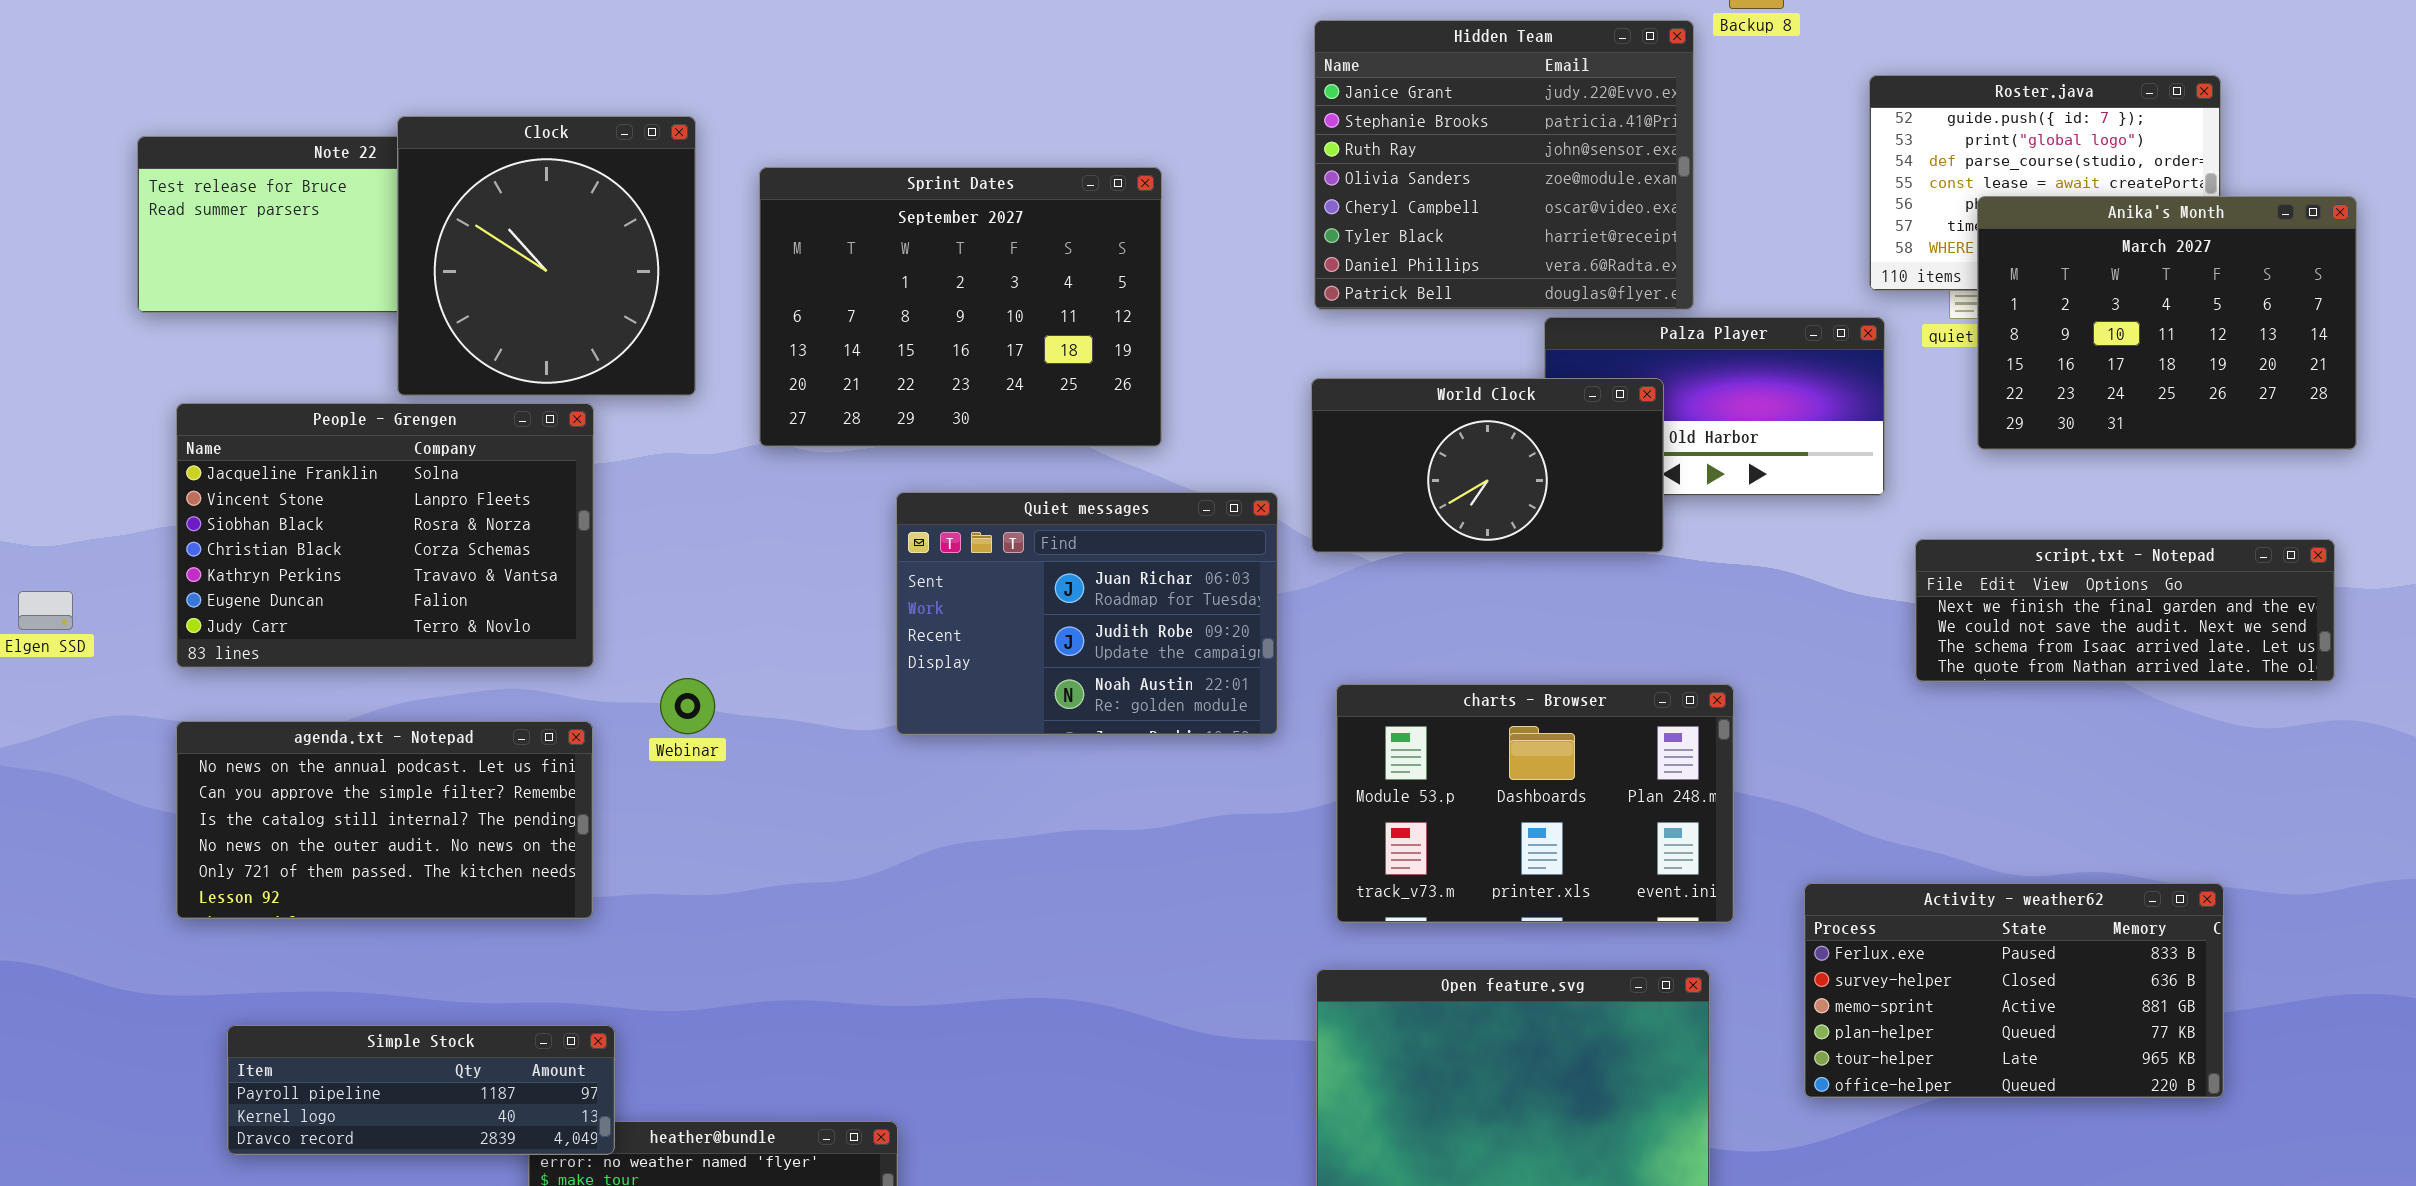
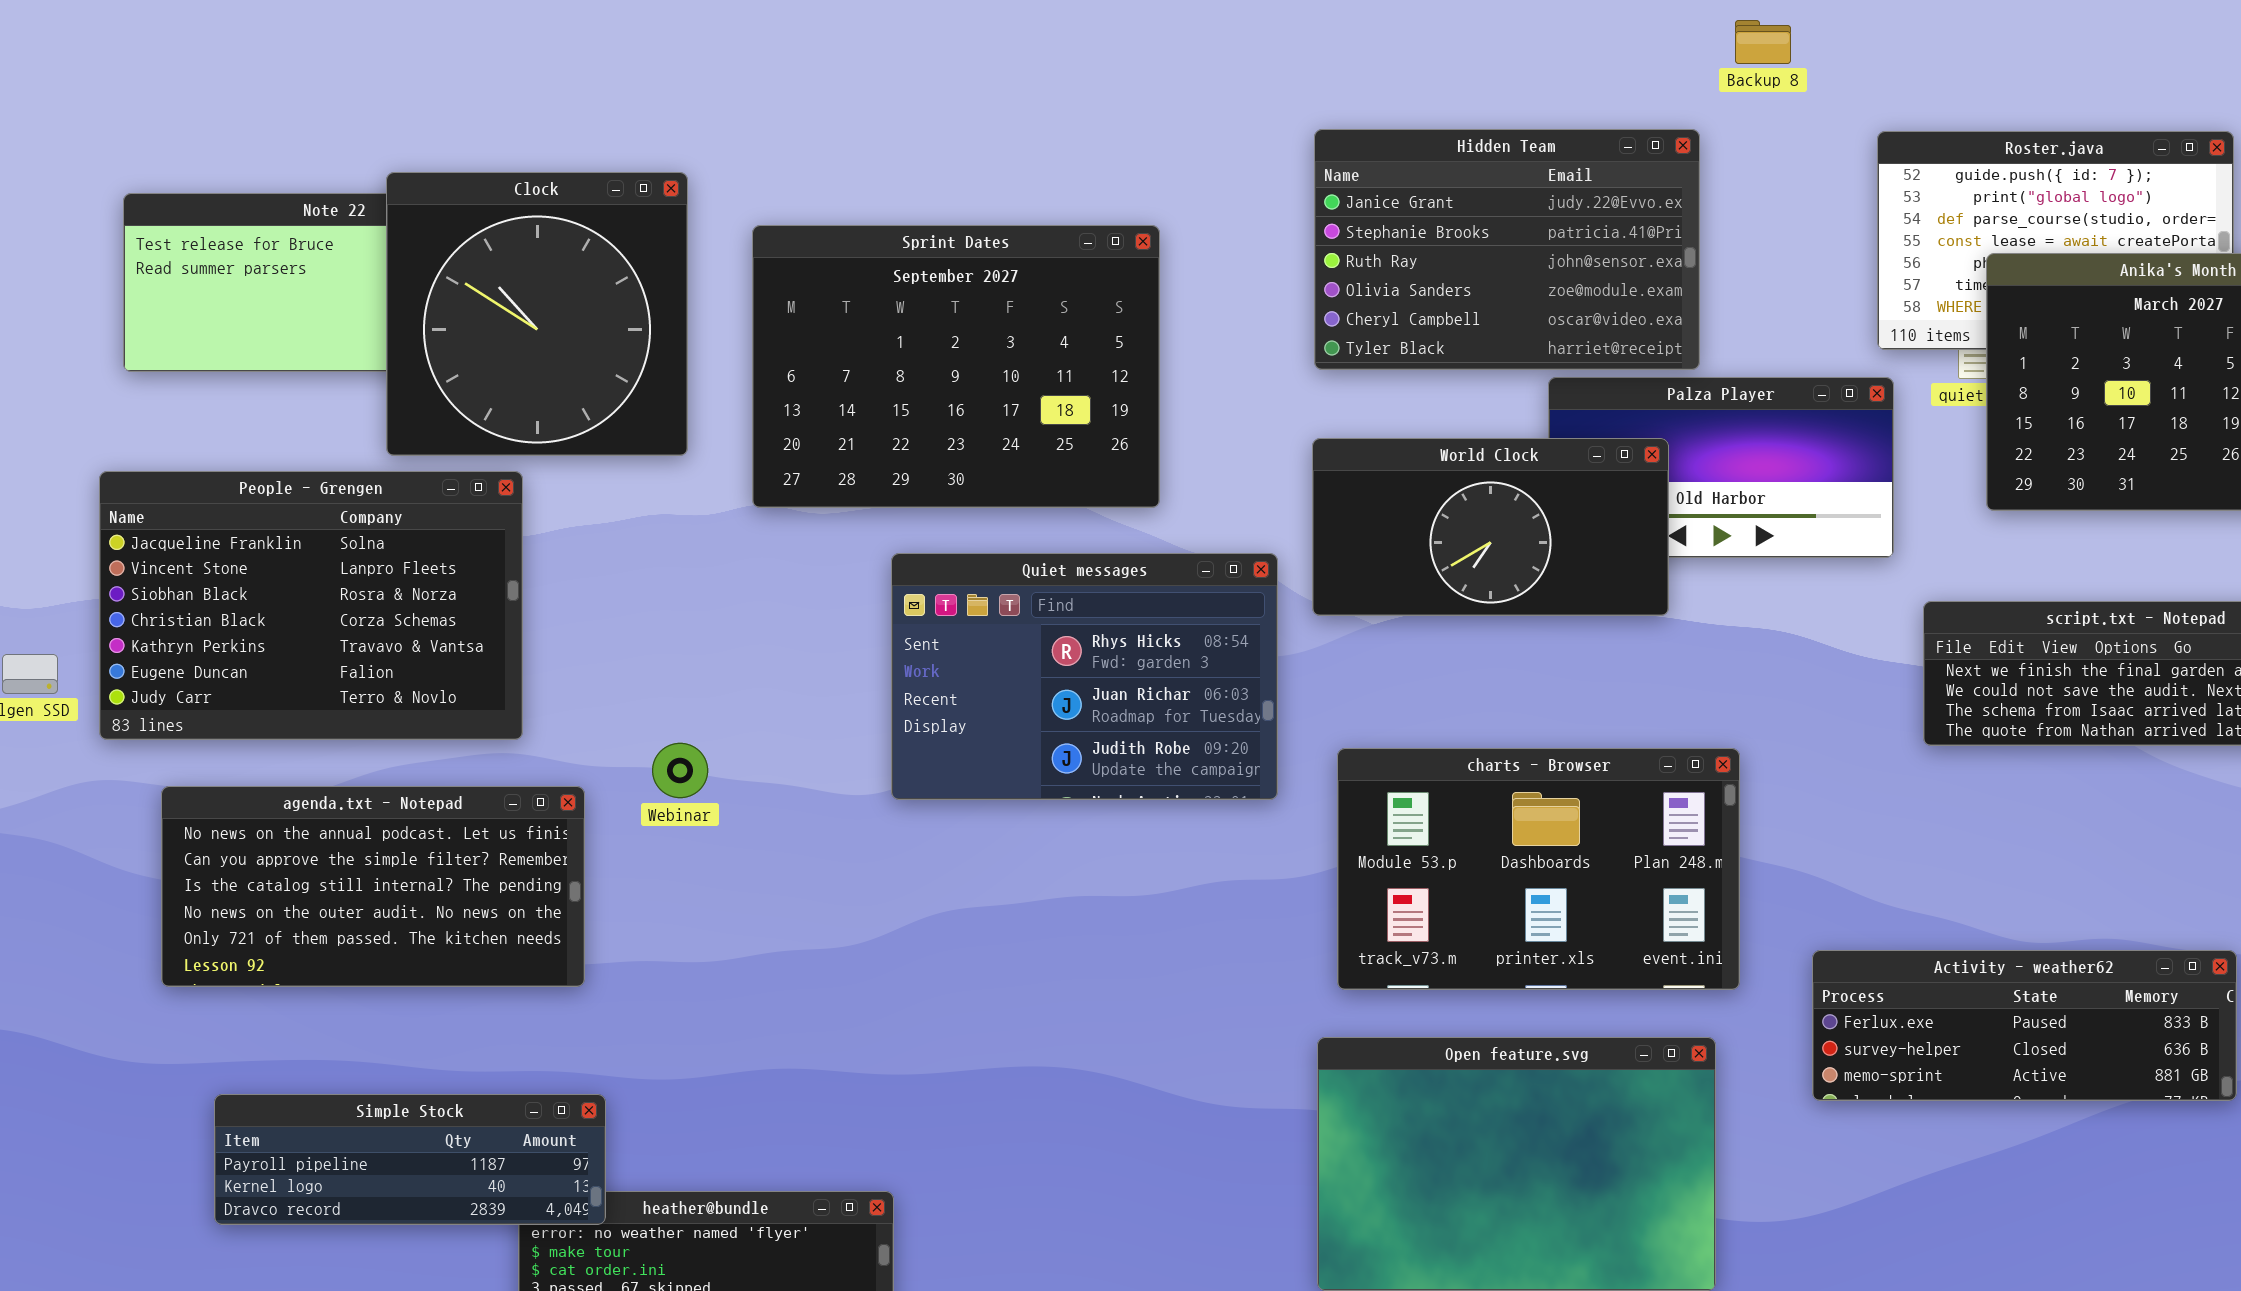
Hidden Team: [1314,20,1694,310] -> [1314,129,1700,370], resized
People - Grengen: [176,403,594,668] -> [99,471,523,740], moved
Quiet messages: [896,492,1278,735] -> [891,553,1278,800], scrolled up 1 row
Activity - weather62: [1804,883,2224,1098] -> [1812,950,2237,1101], resized

